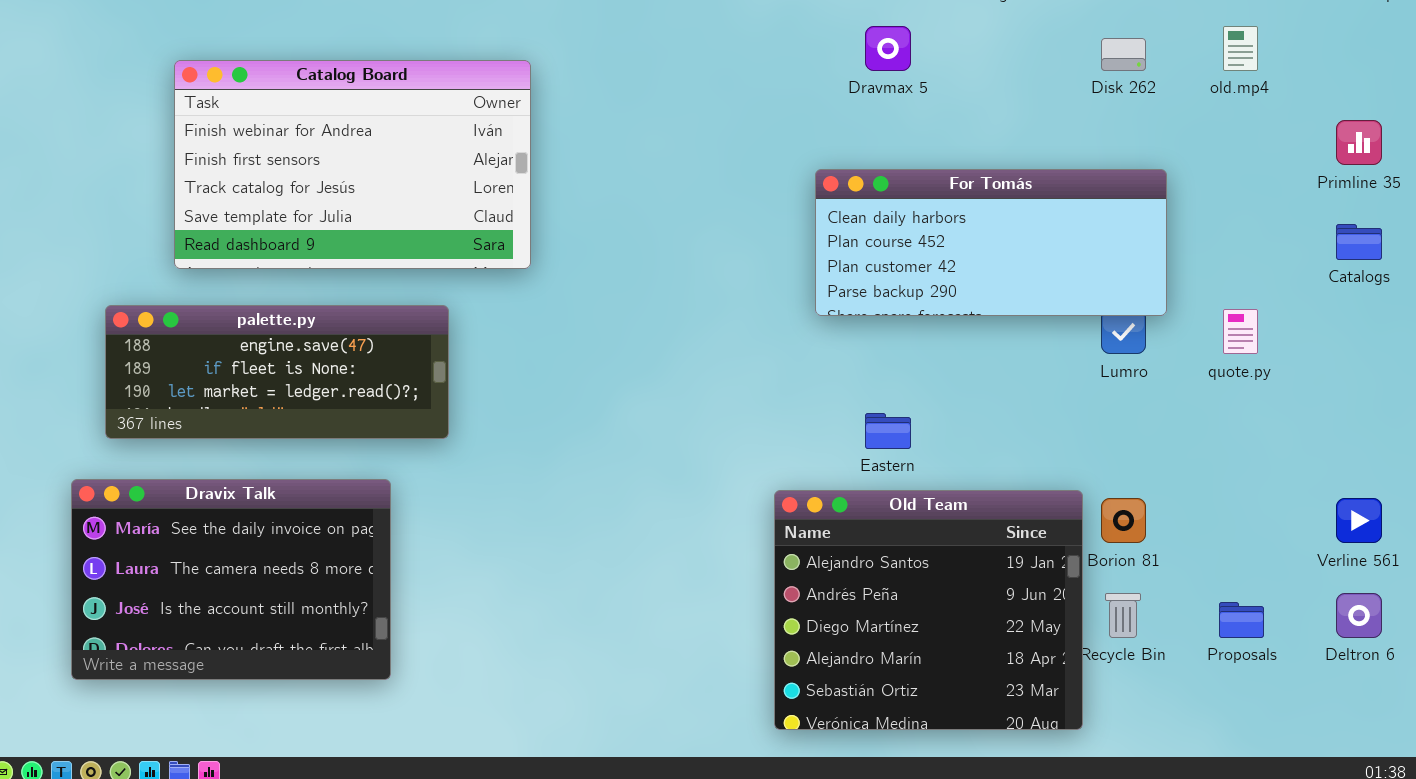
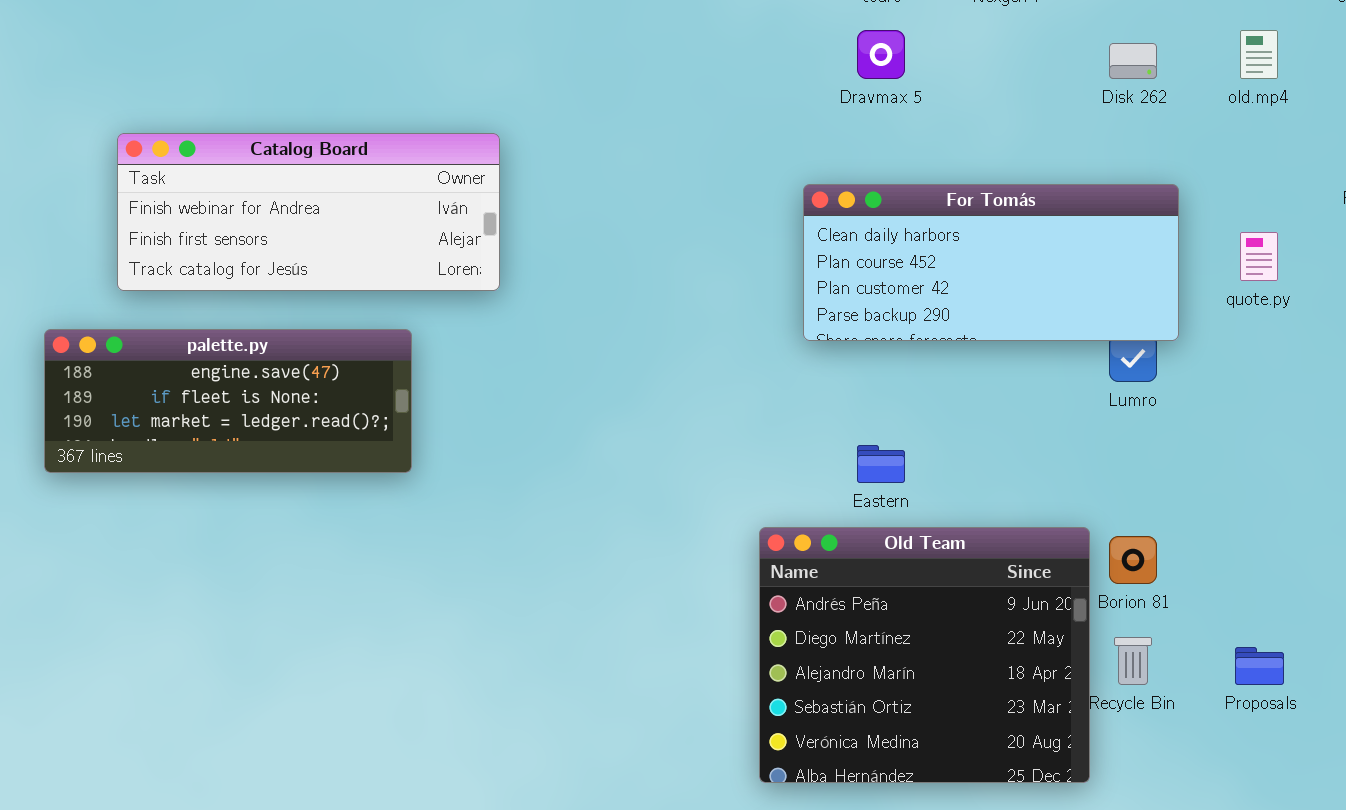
Catalog Board: [174,60,531,269] -> [117,133,500,291], resized
quote.py: [1223,309,1258,354] -> [1240,232,1278,281], moved
Dravix Talk: [71,479,391,680] -> none, closed
Old Team: [774,490,1083,730] -> [759,527,1090,783], scrolled down 1 row

